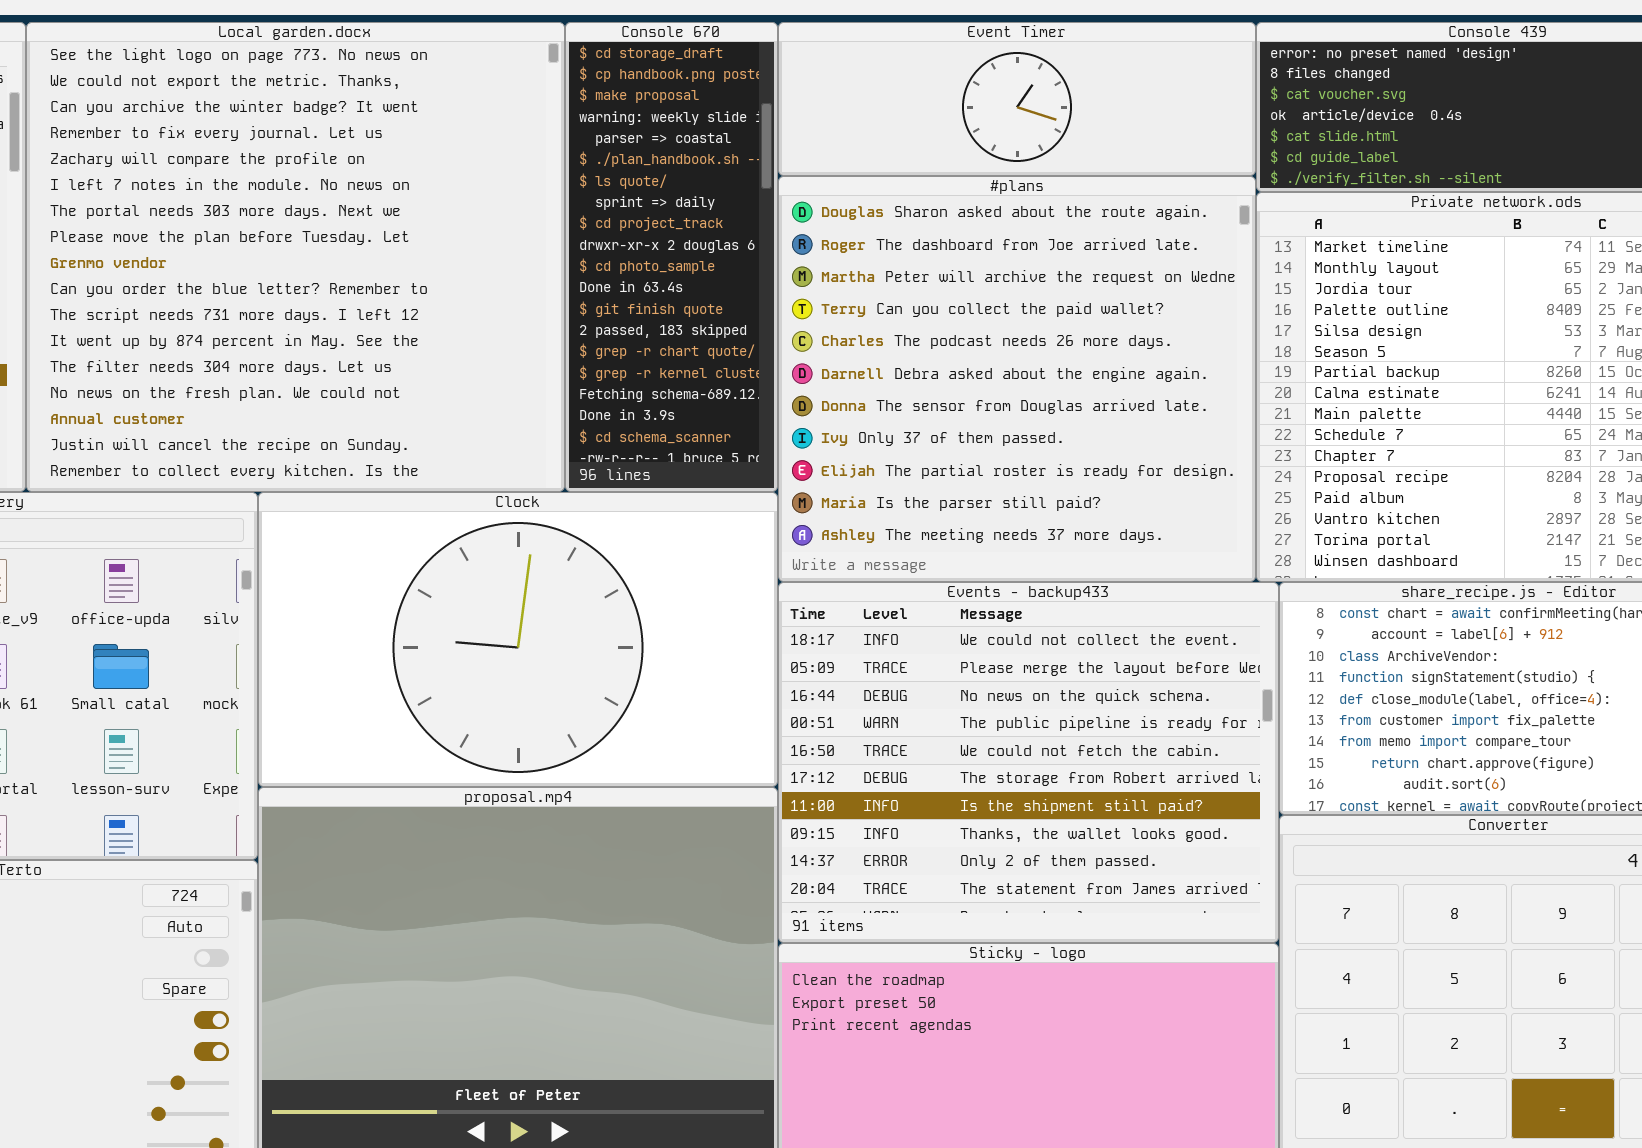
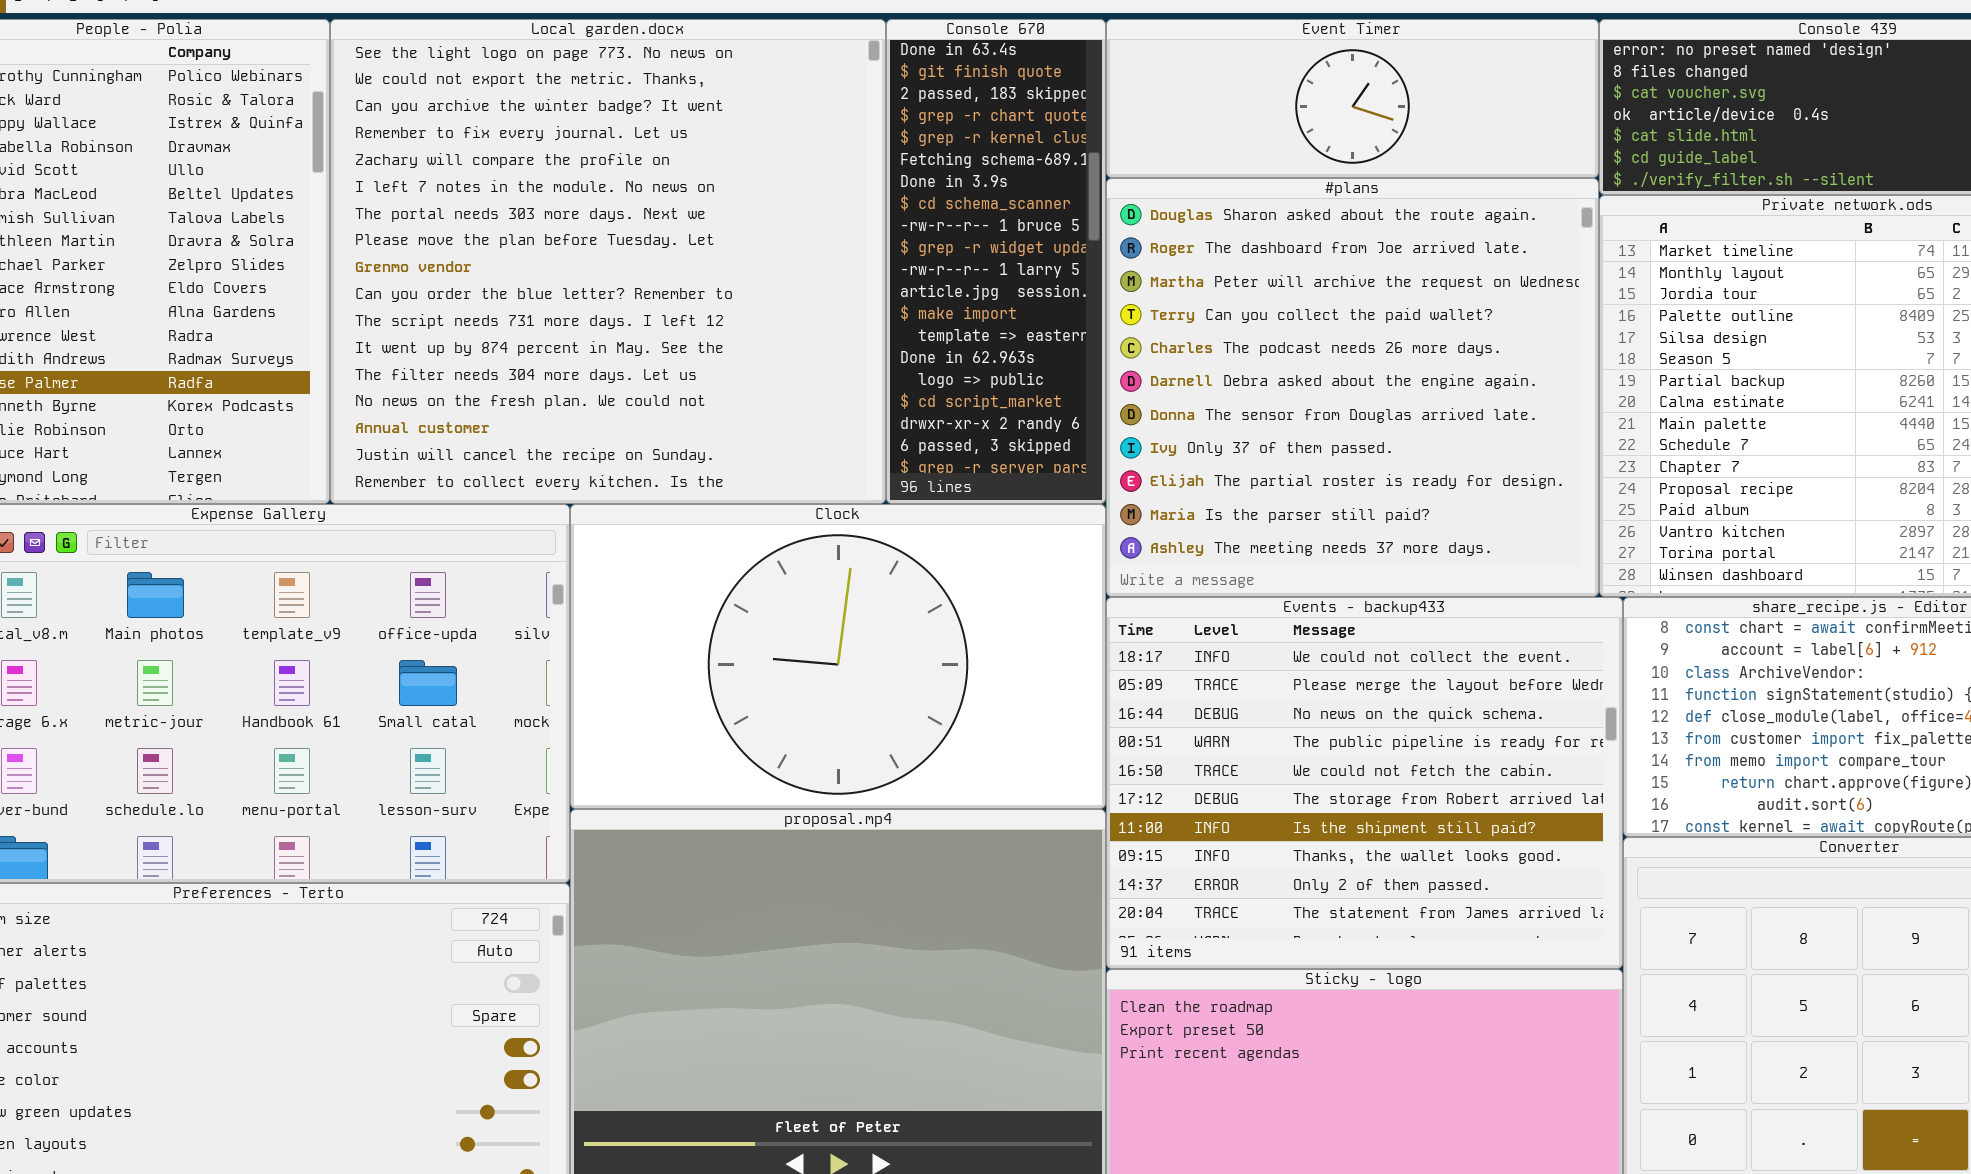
Console 670: [565,22,778,492] -> [886,19,1106,504], scrolled down 11 rows

